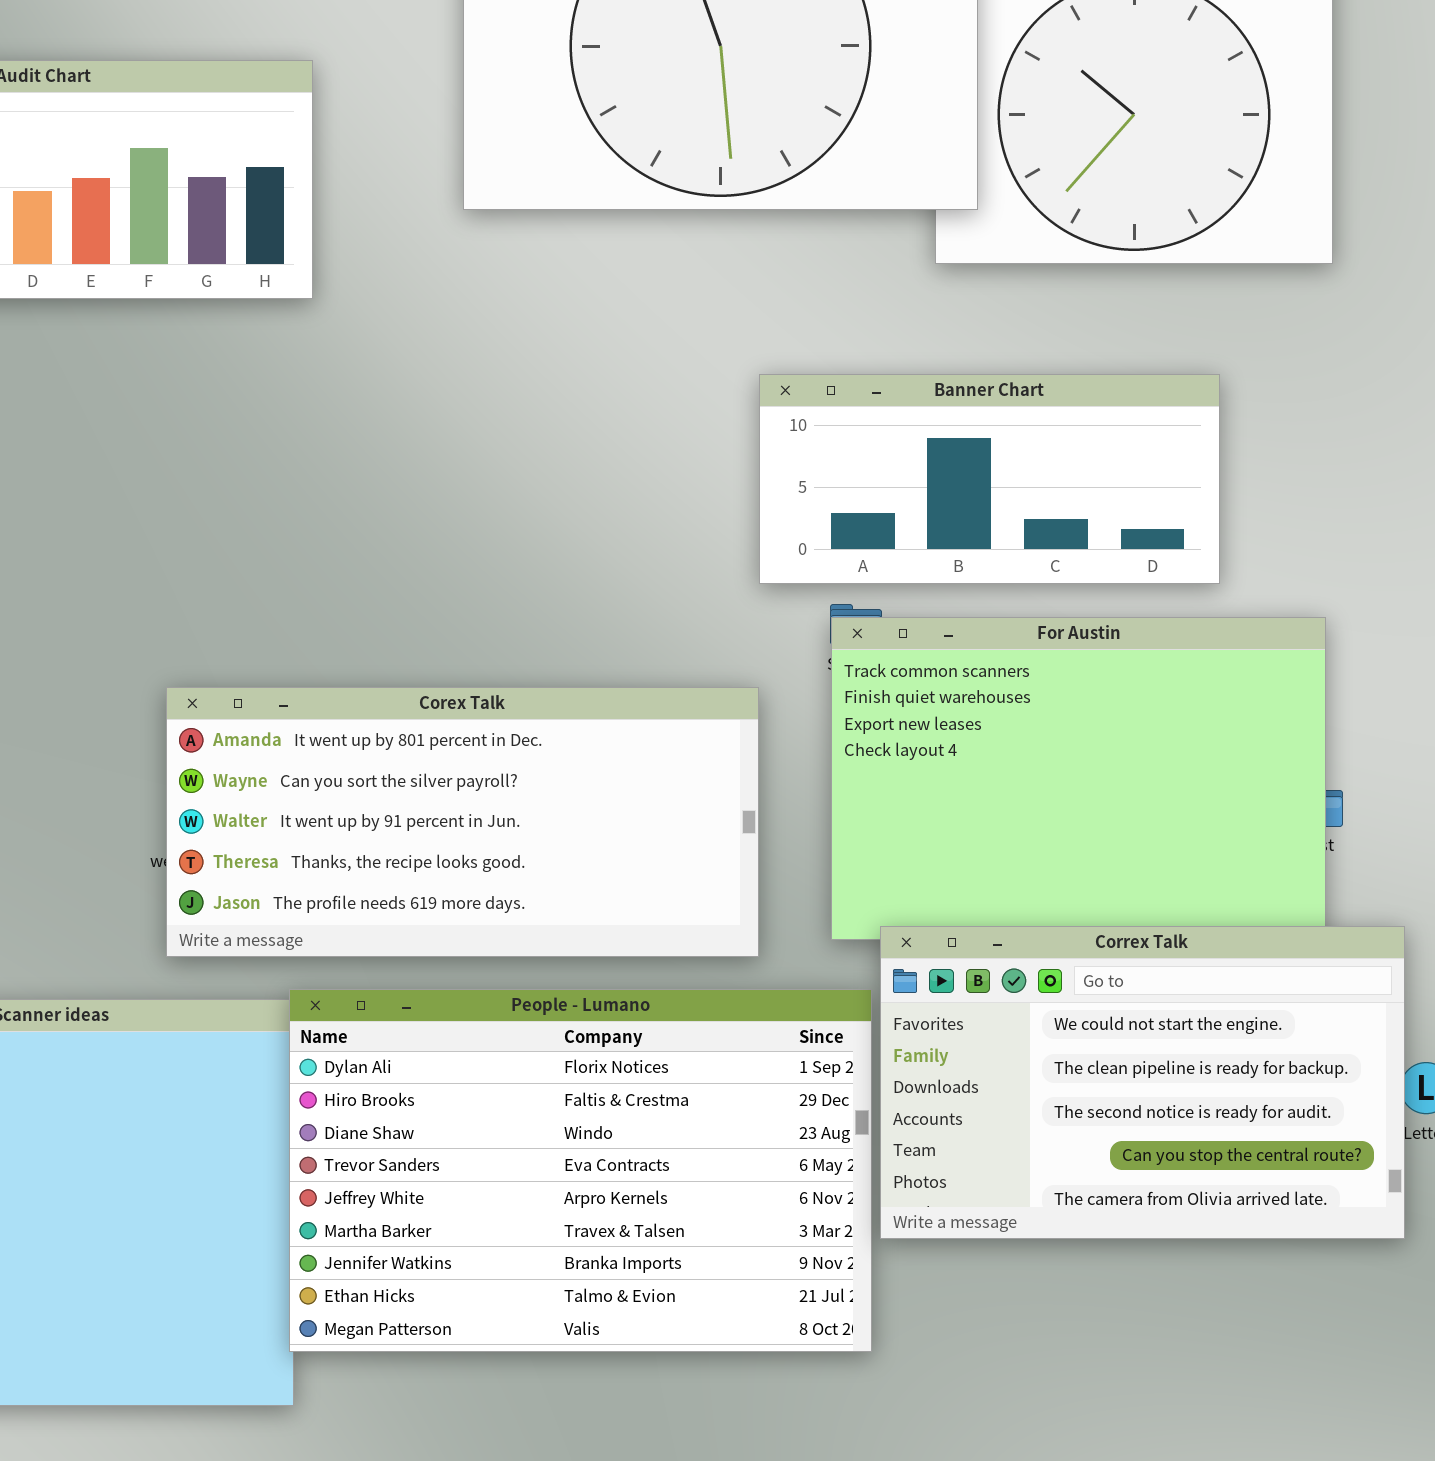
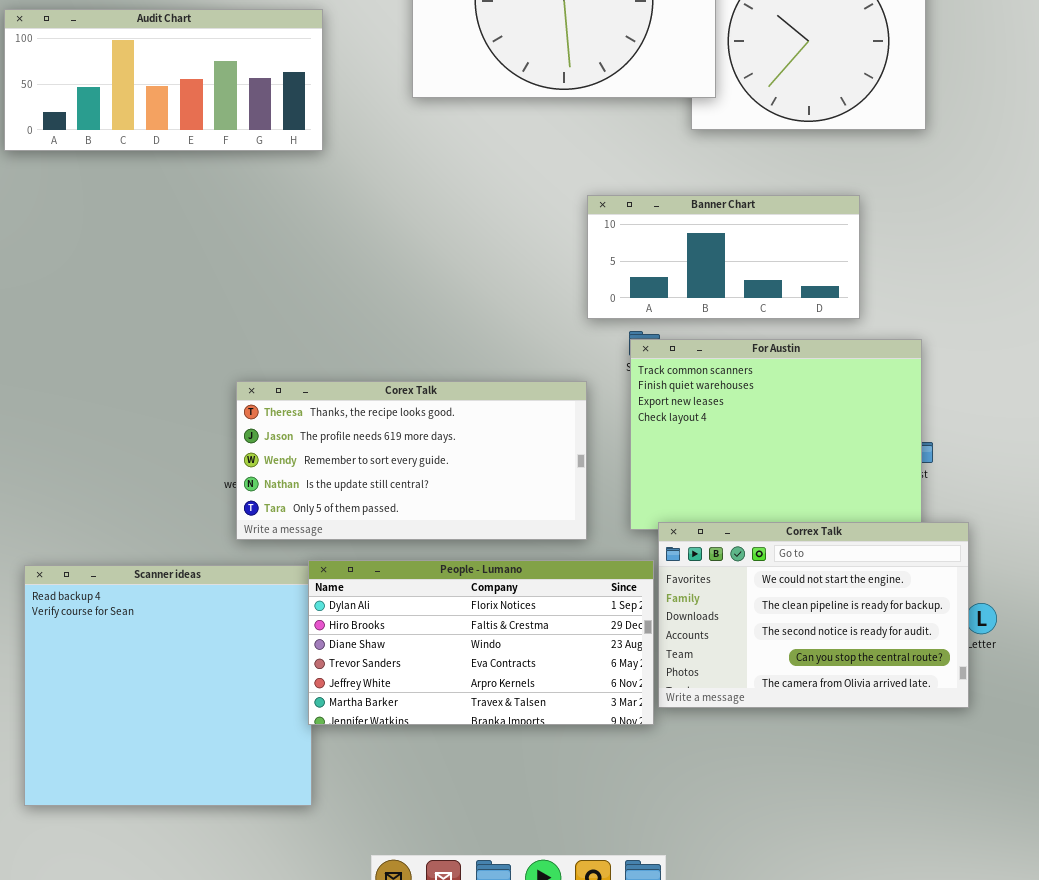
Corex Talk: [166,687,759,957] -> [236,381,587,540], scrolled down 3 rows
People - Lumano: [289,989,872,1352] -> [308,560,654,725], resized

